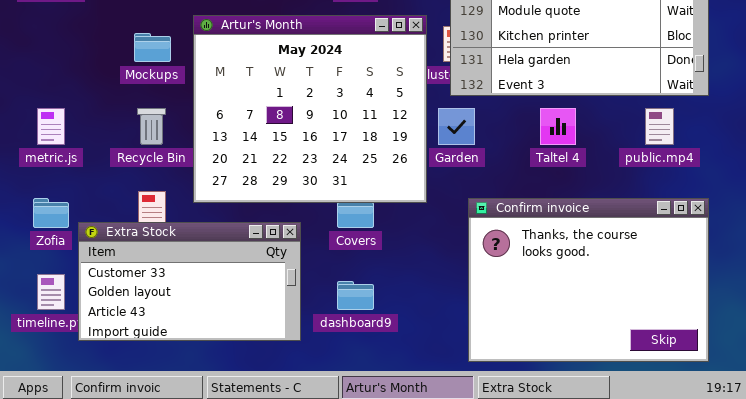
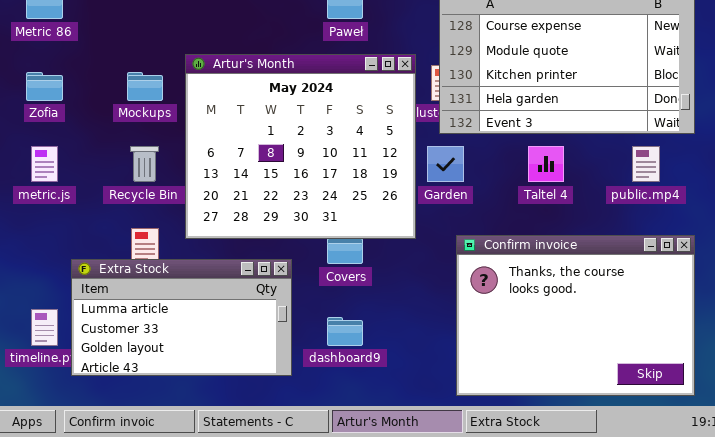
Zofia: [33,198,69,228] -> [26,72,63,101], moved
Extra Stock: [78,222,301,341] -> [71,259,292,376], scrolled up 1 row

